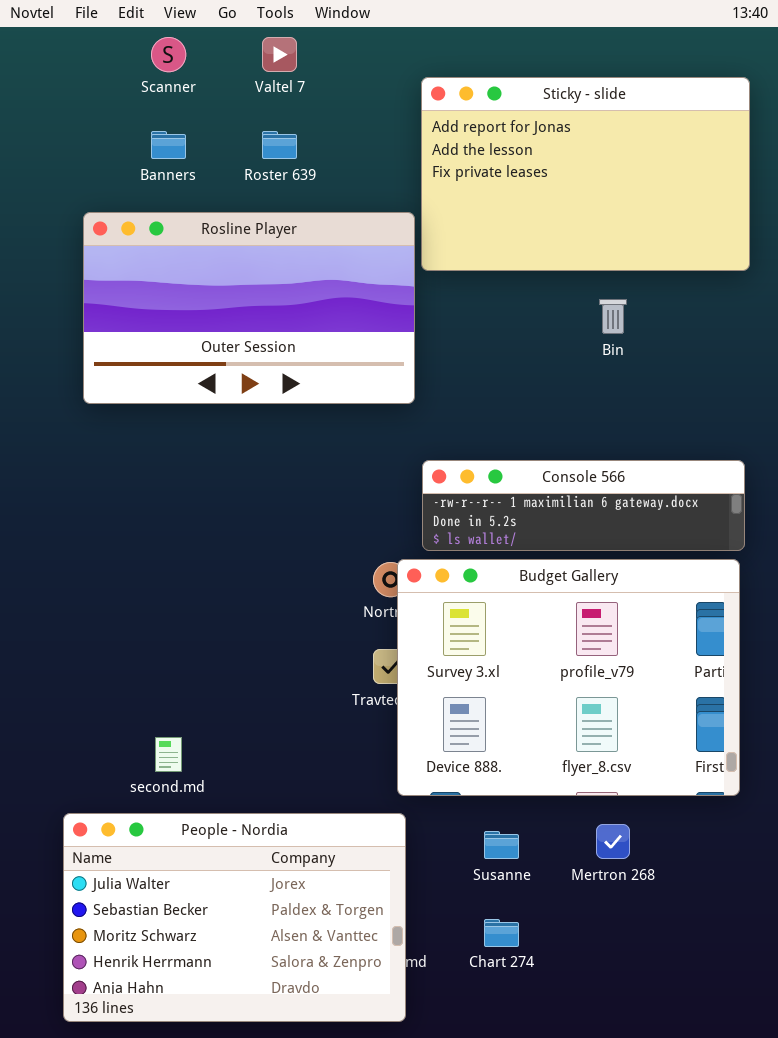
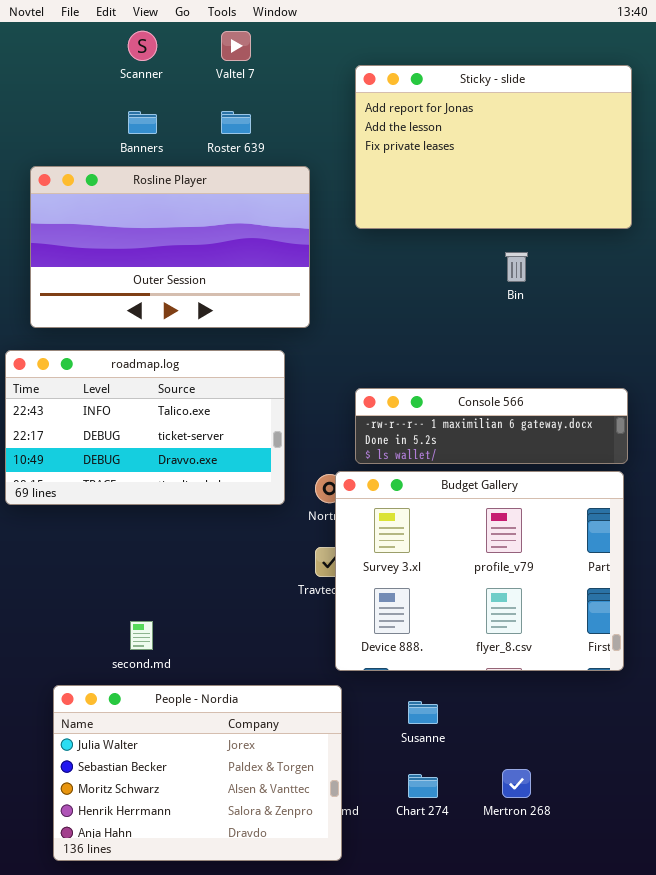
Rosline Player: [83,212,415,404] -> [30,166,310,328], moved
roadmap.log: none -> [5,350,285,505], opened
Mertron 268: [596,824,630,859] -> [502,769,531,798], moved

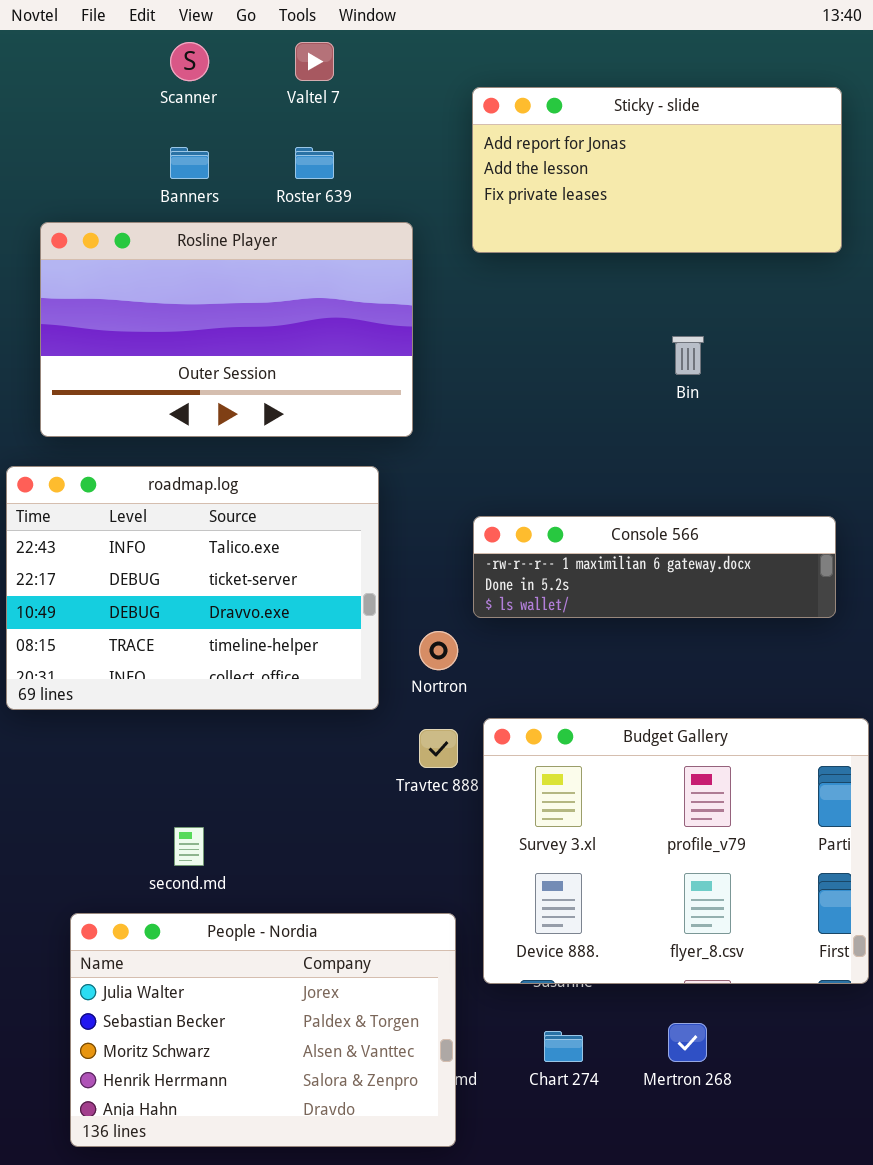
Sticky - slide: [355,65,632,229] -> [472,87,842,253], resized
roadmap.log: [5,350,285,505] -> [6,466,379,710], resized
Budget Gallery: [335,471,624,671] -> [483,718,869,984], moved

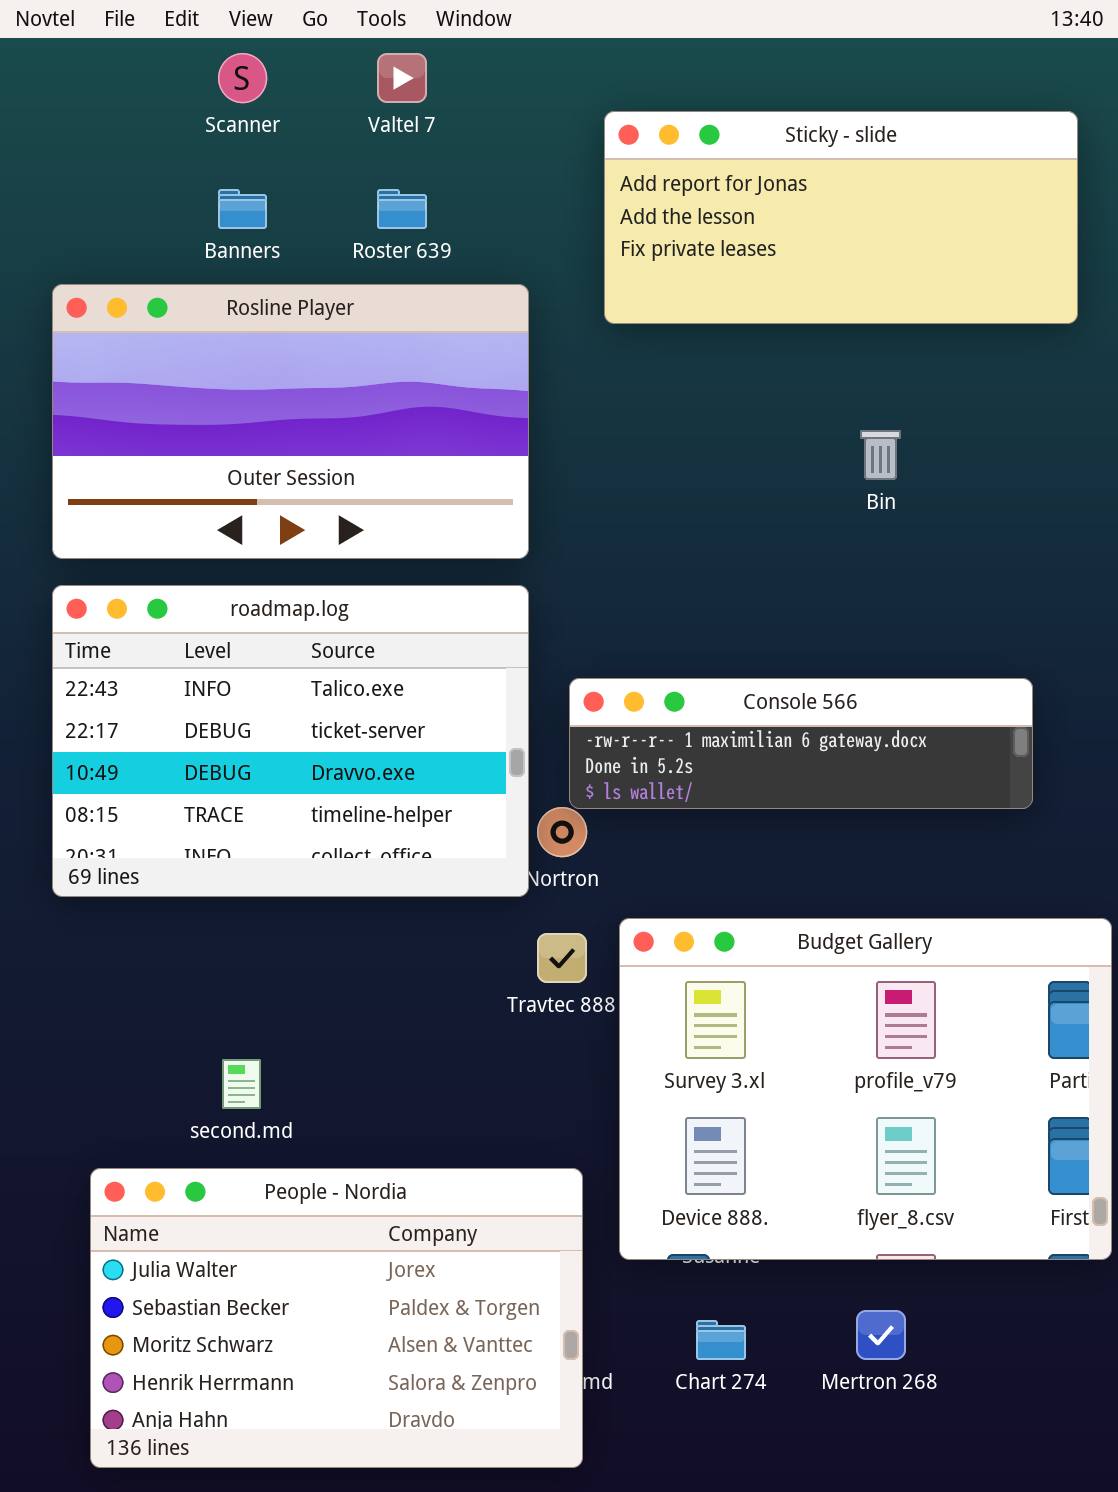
roadmap.log: [6,466,379,710] -> [52,585,529,897], moved
Console 566: [473,516,836,618] -> [569,678,1033,809], moved

